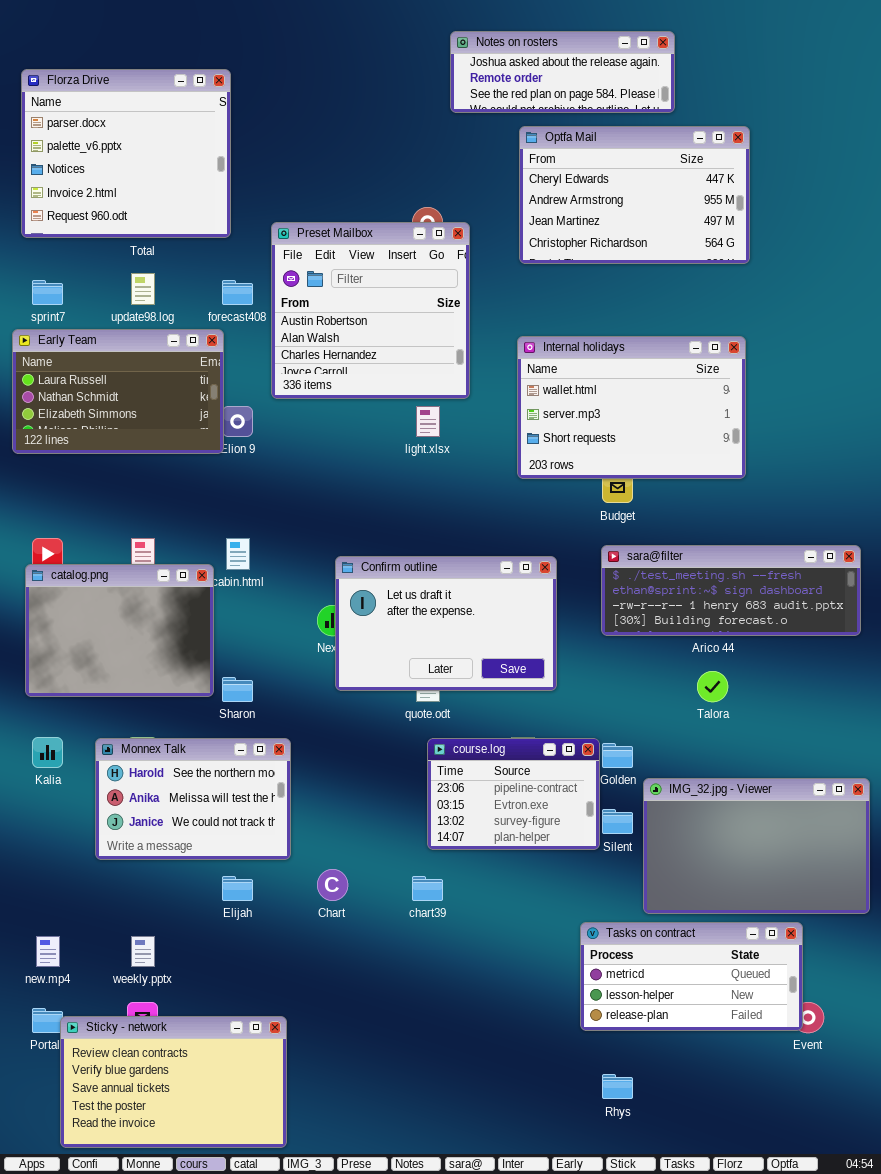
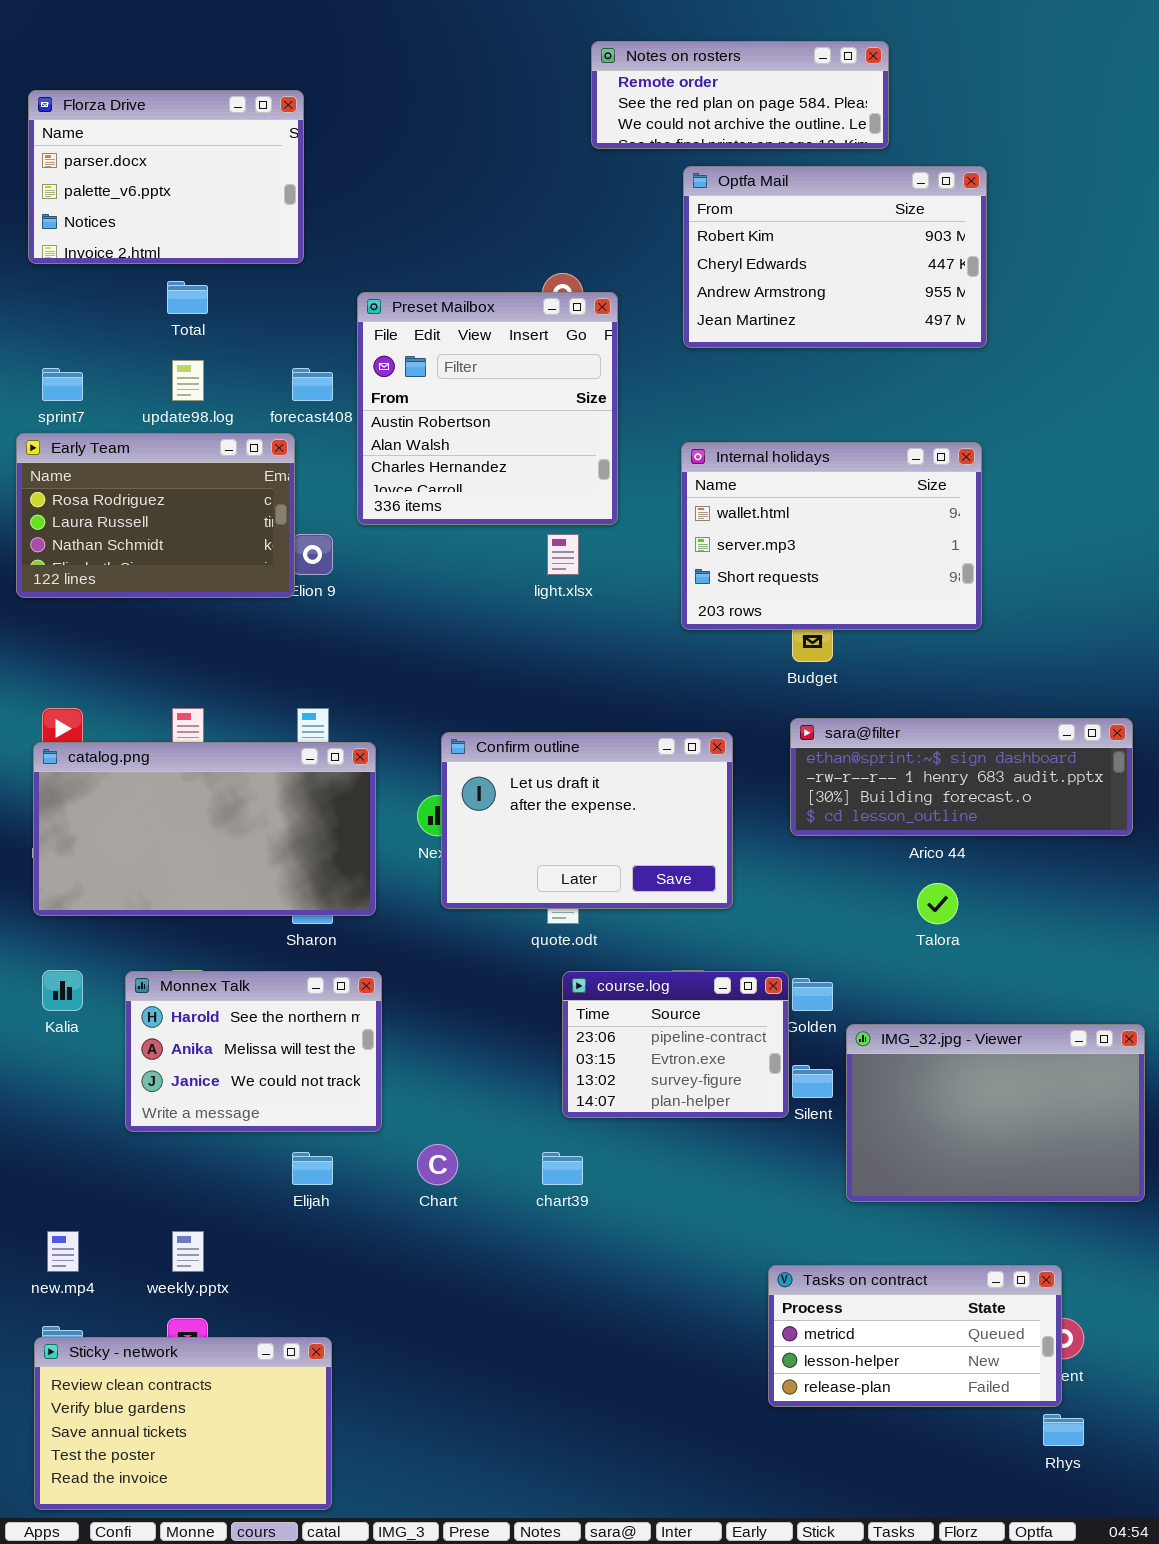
Notes on rosters: [450,31,675,113] -> [591,41,889,149], scrolled down 1 row
Florza Drive: [21,69,231,238] -> [28,90,304,264], resized
Optfa Mail: [519,126,750,264] -> [683,166,987,348], scrolled up 1 row
Early Team: [12,329,224,454] -> [16,433,295,598], scrolled up 1 row
sara@filter: [601,545,861,636] -> [790,718,1133,836], scrolled down 1 row
catalog.png: [25,564,214,697] -> [33,742,376,916], resized
Tasks on contract: [580,922,803,1031] -> [768,1265,1062,1407], moved
Sticky - network: [60,1016,287,1148] -> [34,1337,332,1510], moved
Rhys: [602,1074,633,1099] -> [1043,1414,1084,1446], moved

